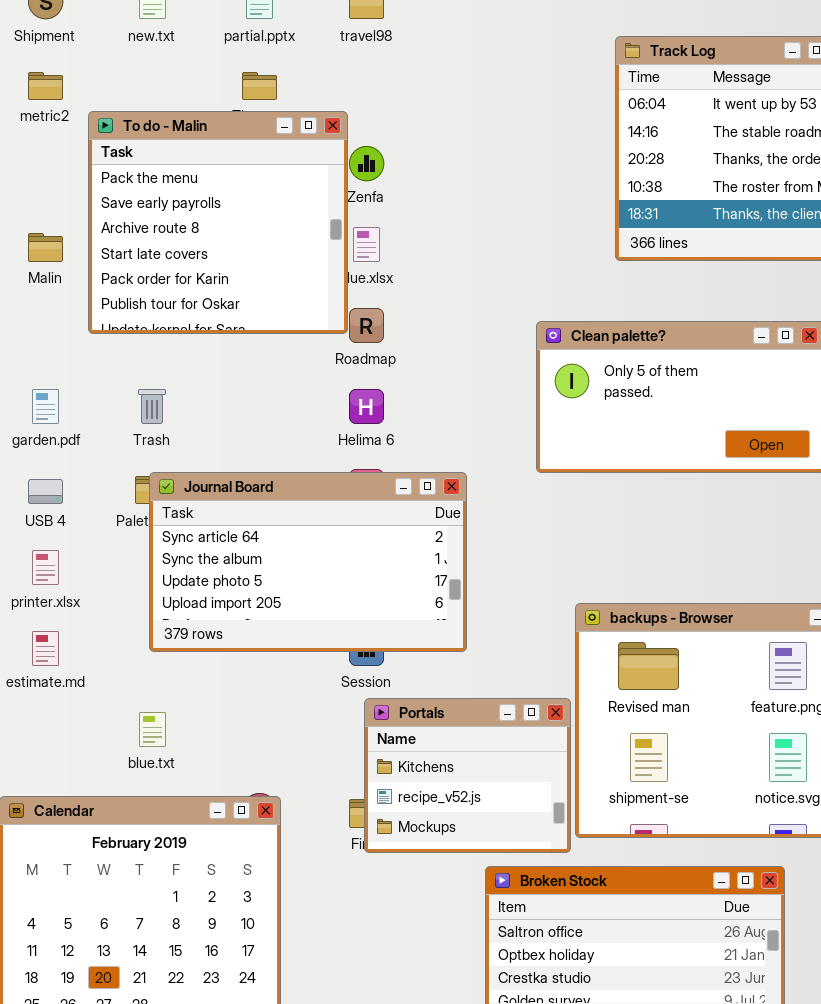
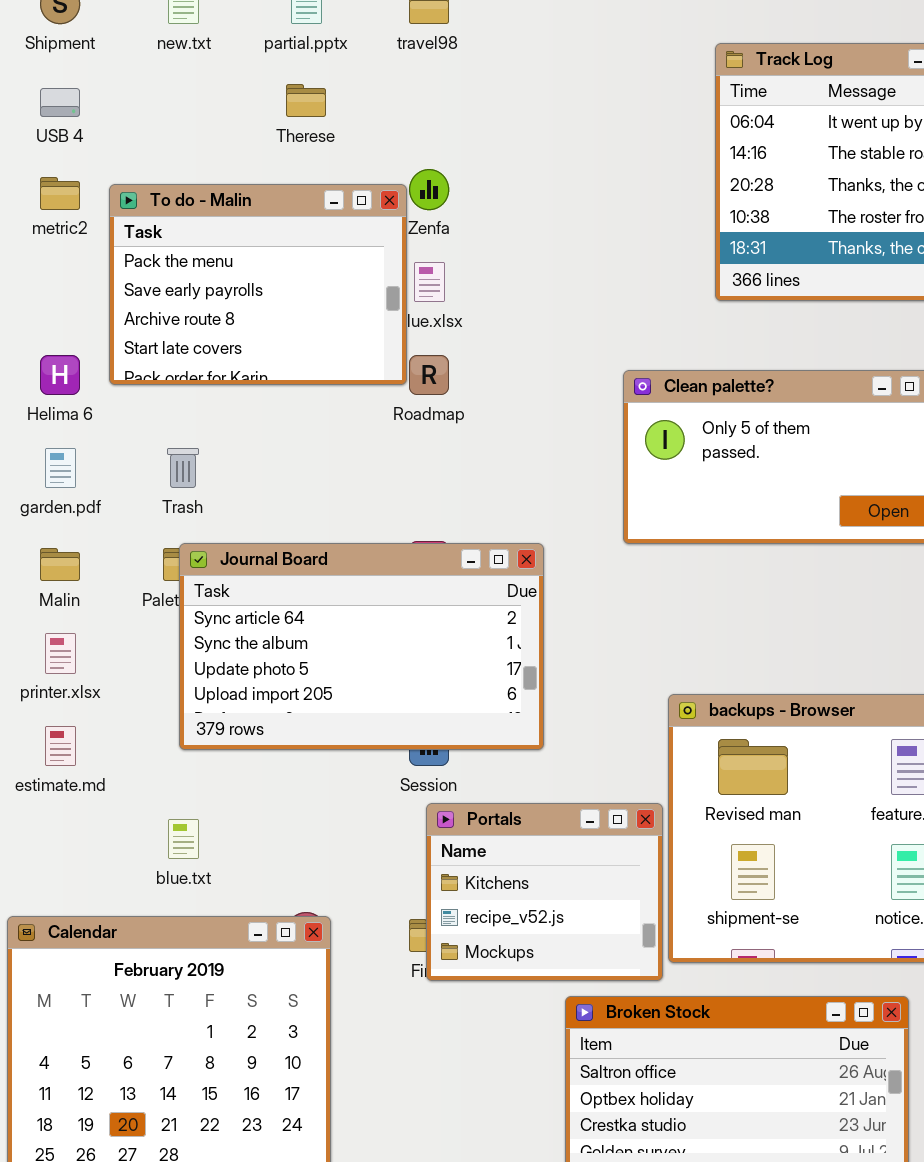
metric2: [28,72,63,100] -> [40,177,80,210], moved
To do - Malin: [88,111,348,334] -> [109,184,407,385], resized
Malin: [28,233,63,262] -> [40,548,80,581], moved
Helima 6: [349,389,384,424] -> [40,355,80,395], moved
USB 4: [28,479,63,504] -> [40,88,80,117], moved

